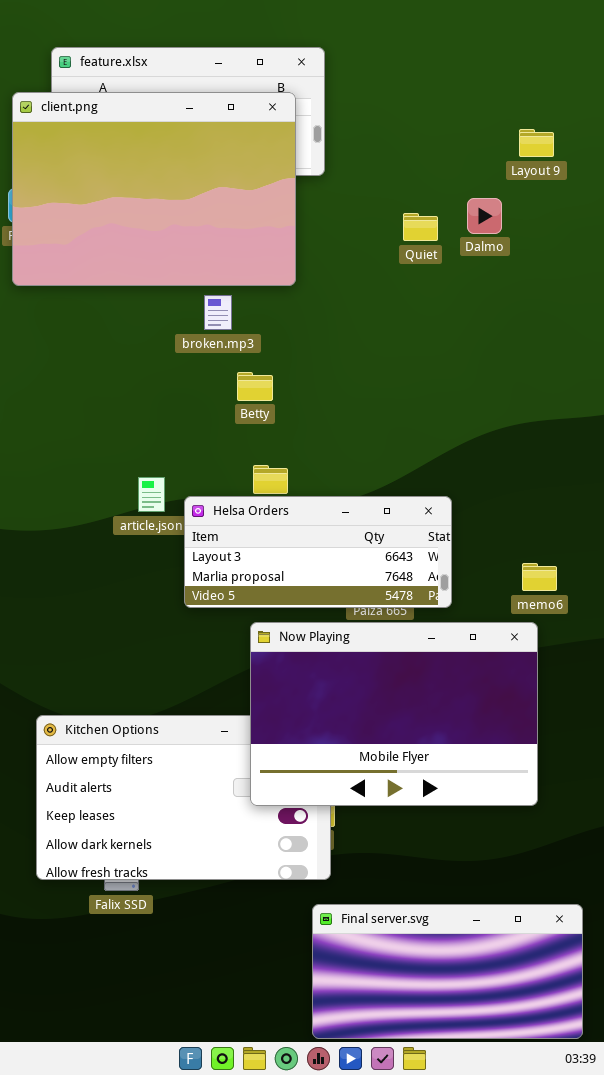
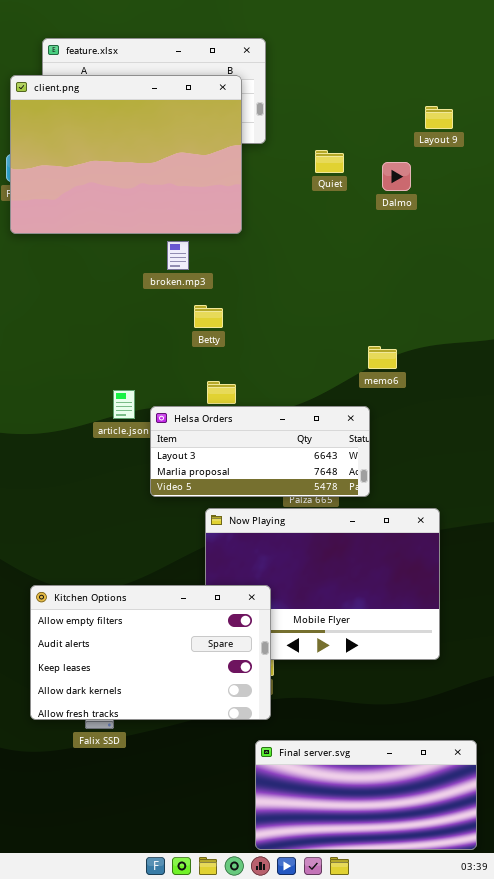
Quiet: [403,213,438,241] -> [315,150,344,173], moved
memo6: [522,563,557,591] -> [368,346,397,369], moved
Kitchen Options: [36,715,331,880] -> [30,585,271,720], raised

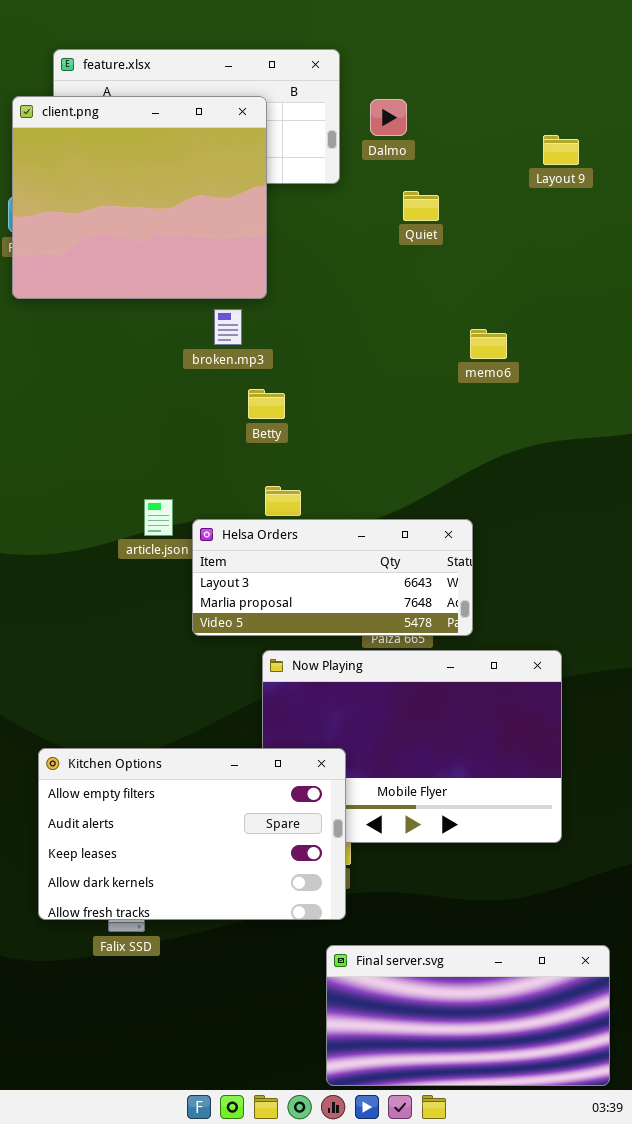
client.png: [10,75,242,234] -> [12,96,267,299], resized
Dalmo: [382,162,411,191] -> [370,99,407,136], moved
memo6: [368,346,397,369] -> [470,329,507,359], moved

